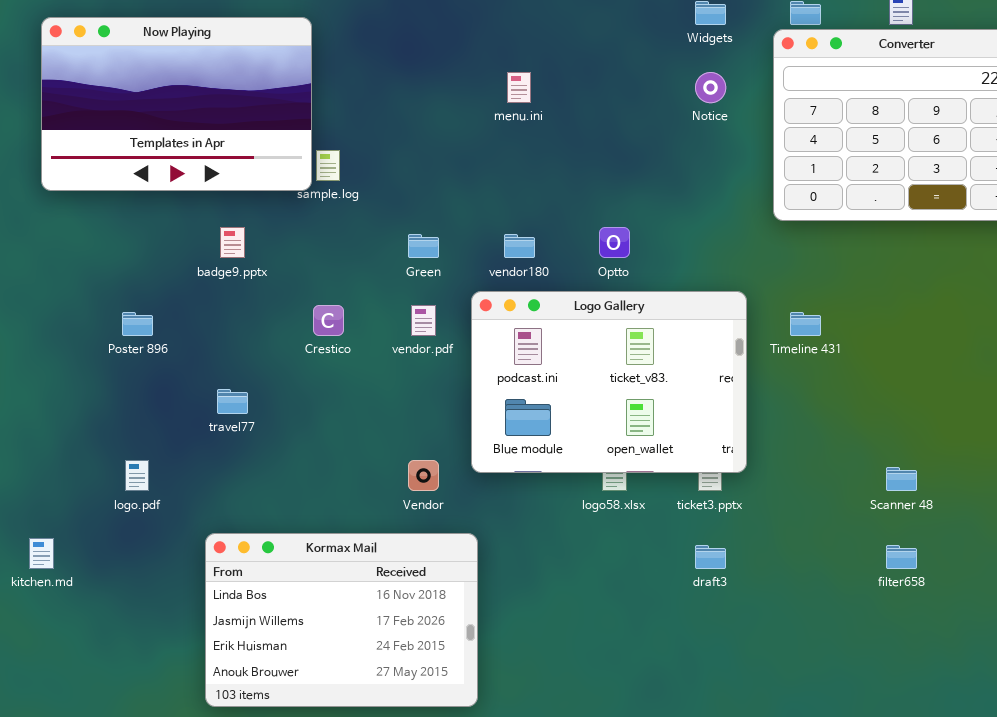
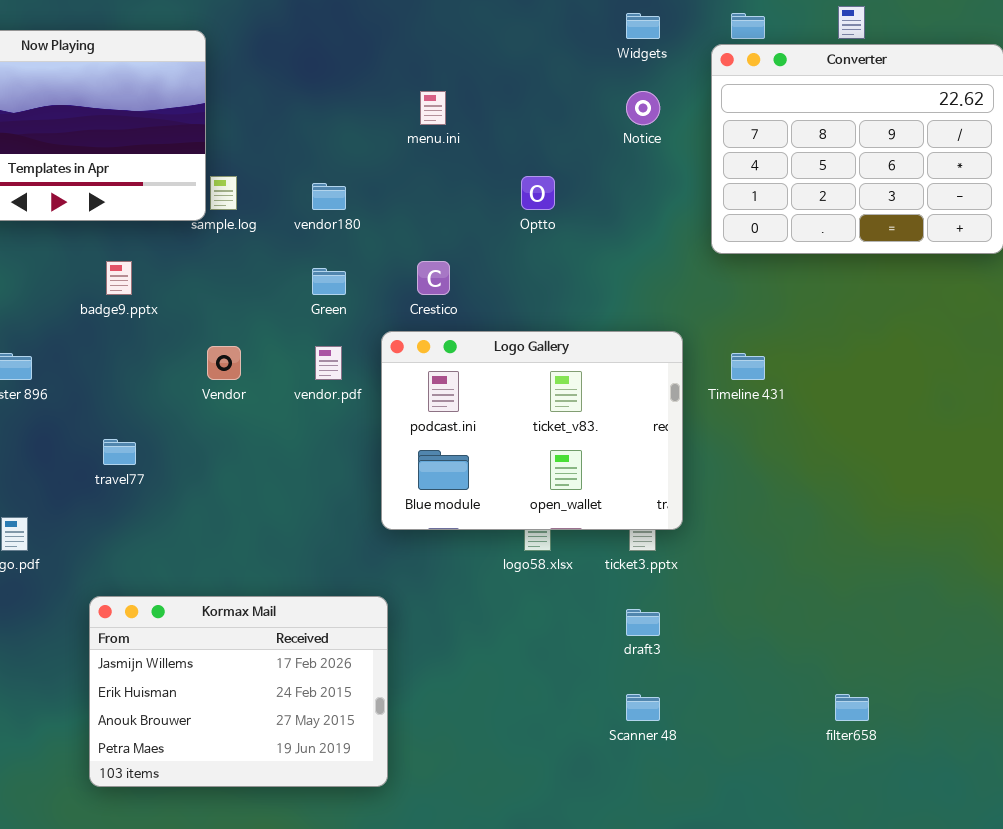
Optto: [599,227,630,258] -> [521,176,555,210], moved
vendor180: [504,234,535,258] -> [312,183,346,210], moved
Crestico: [313,305,344,336] -> [417,261,450,295], moved
Vendor: [408,460,439,491] -> [207,346,241,380], moved
Scanner 48: [886,467,917,491] -> [626,694,660,721], moved
Kormax Mail: [205,533,478,707] -> [89,596,388,787], scrolled down 1 row
filter658: [886,545,917,569] -> [835,694,869,721], moved

